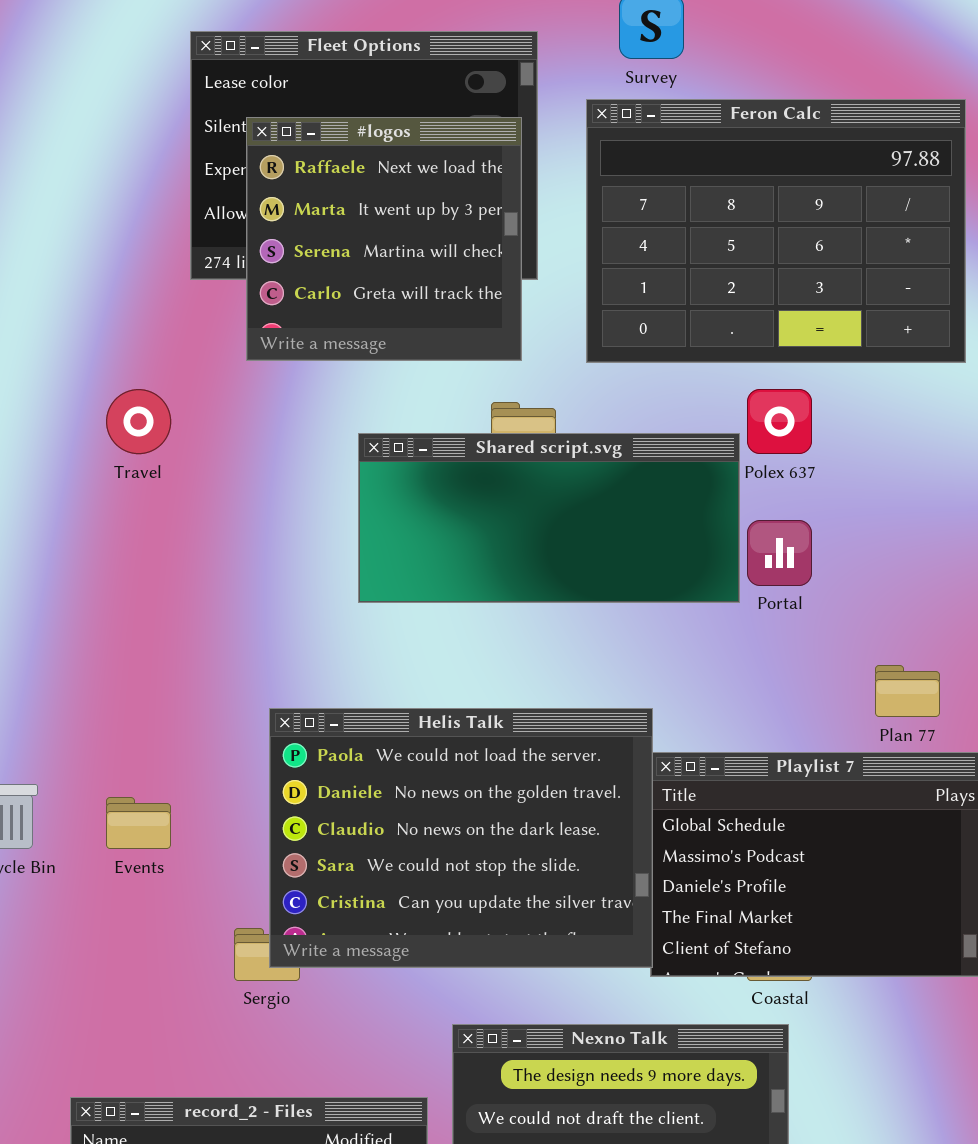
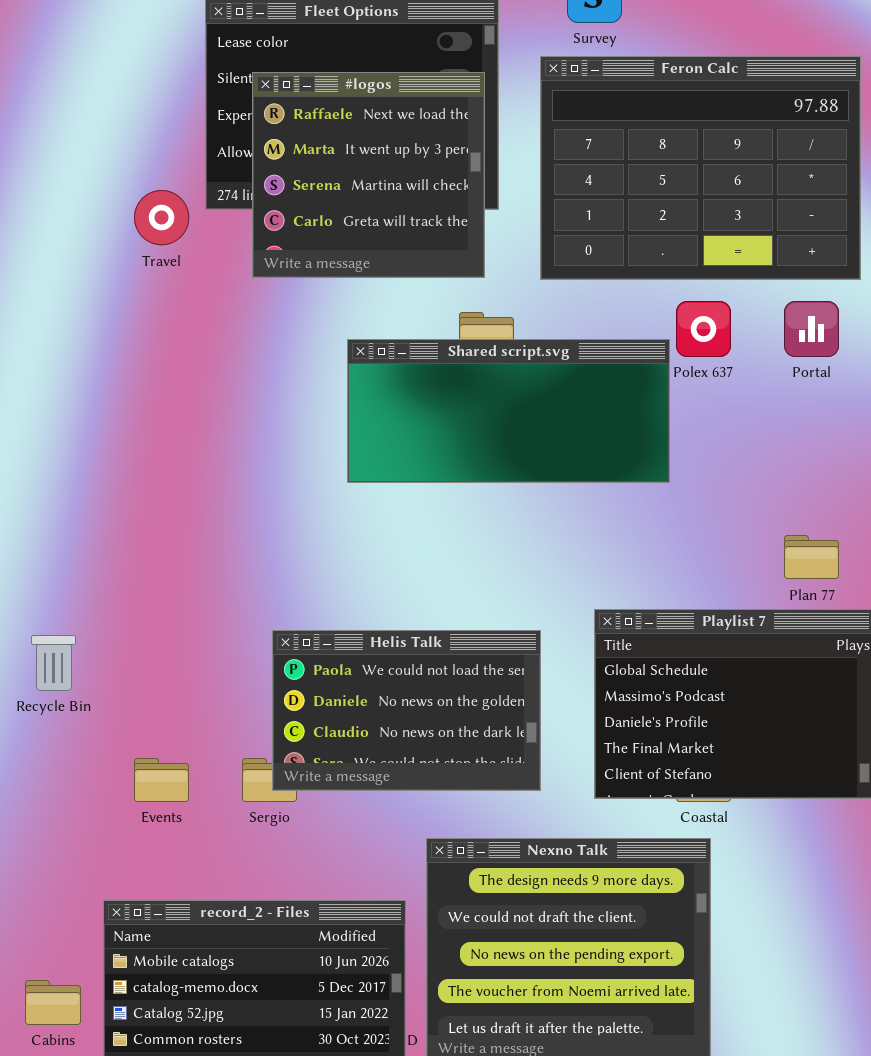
Travel: [106,389,171,454] -> [134,190,189,245], moved
Portal: [747,520,812,586] -> [784,301,839,357], moved
Helis Talk: [269,708,653,968] -> [272,630,541,791], resized
Events: [106,797,171,849] -> [134,758,189,802], moved

